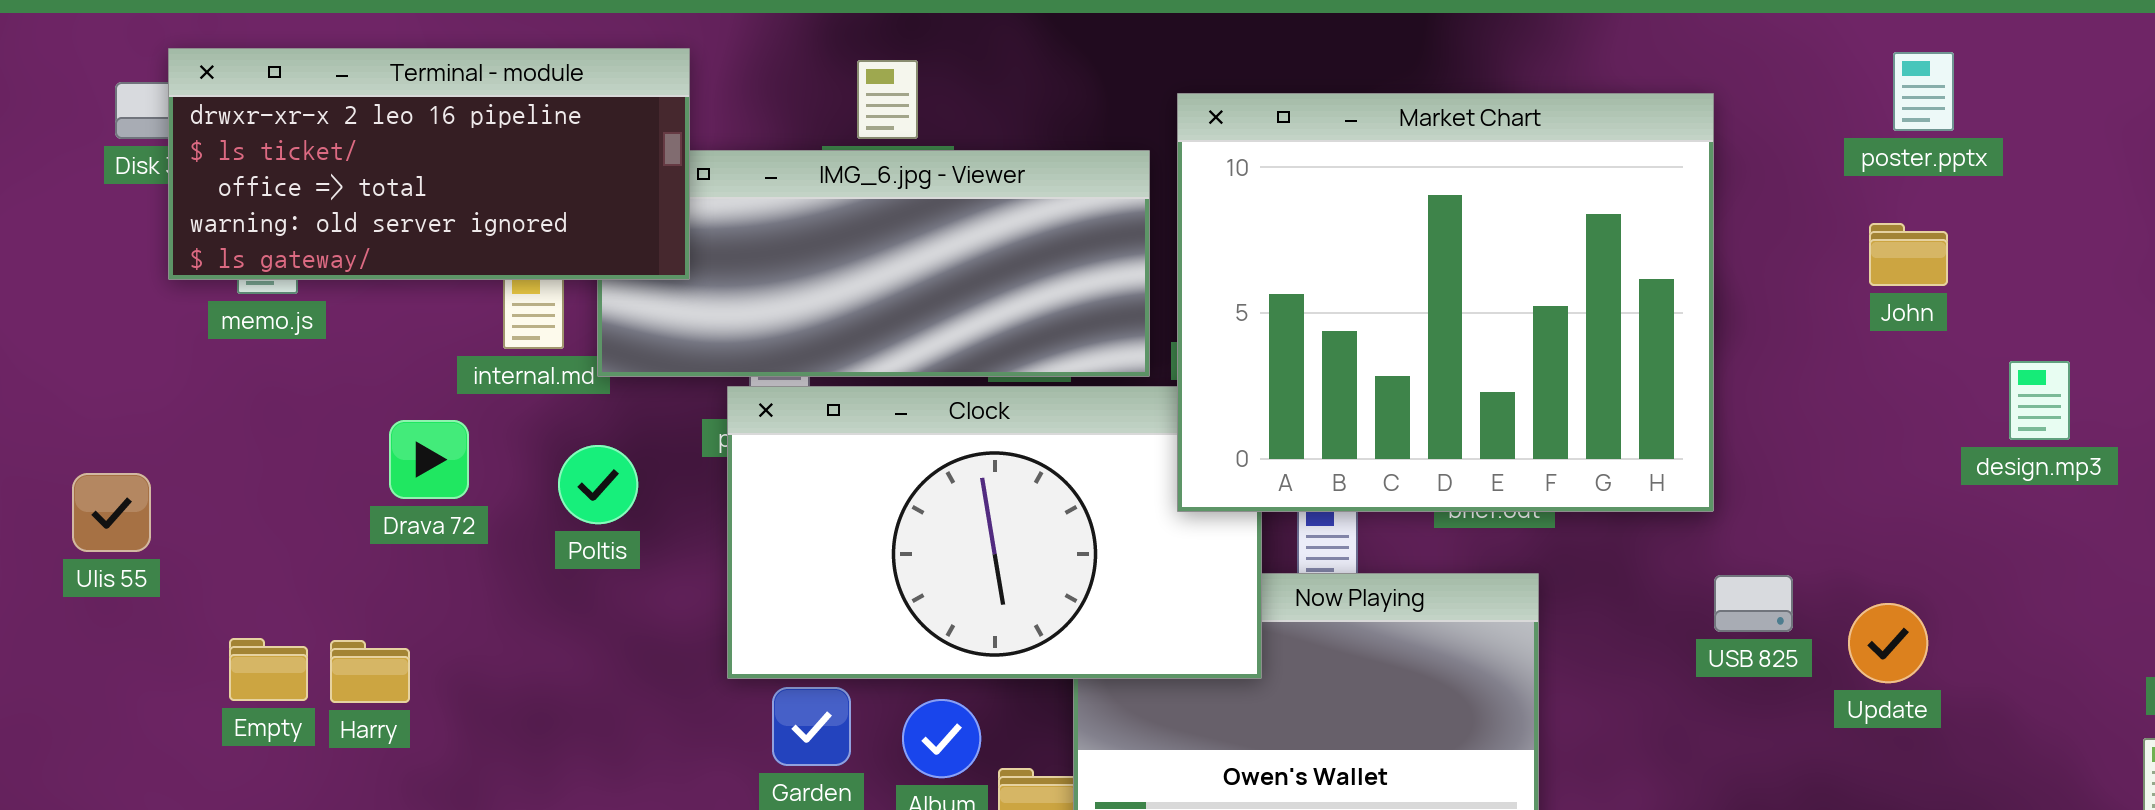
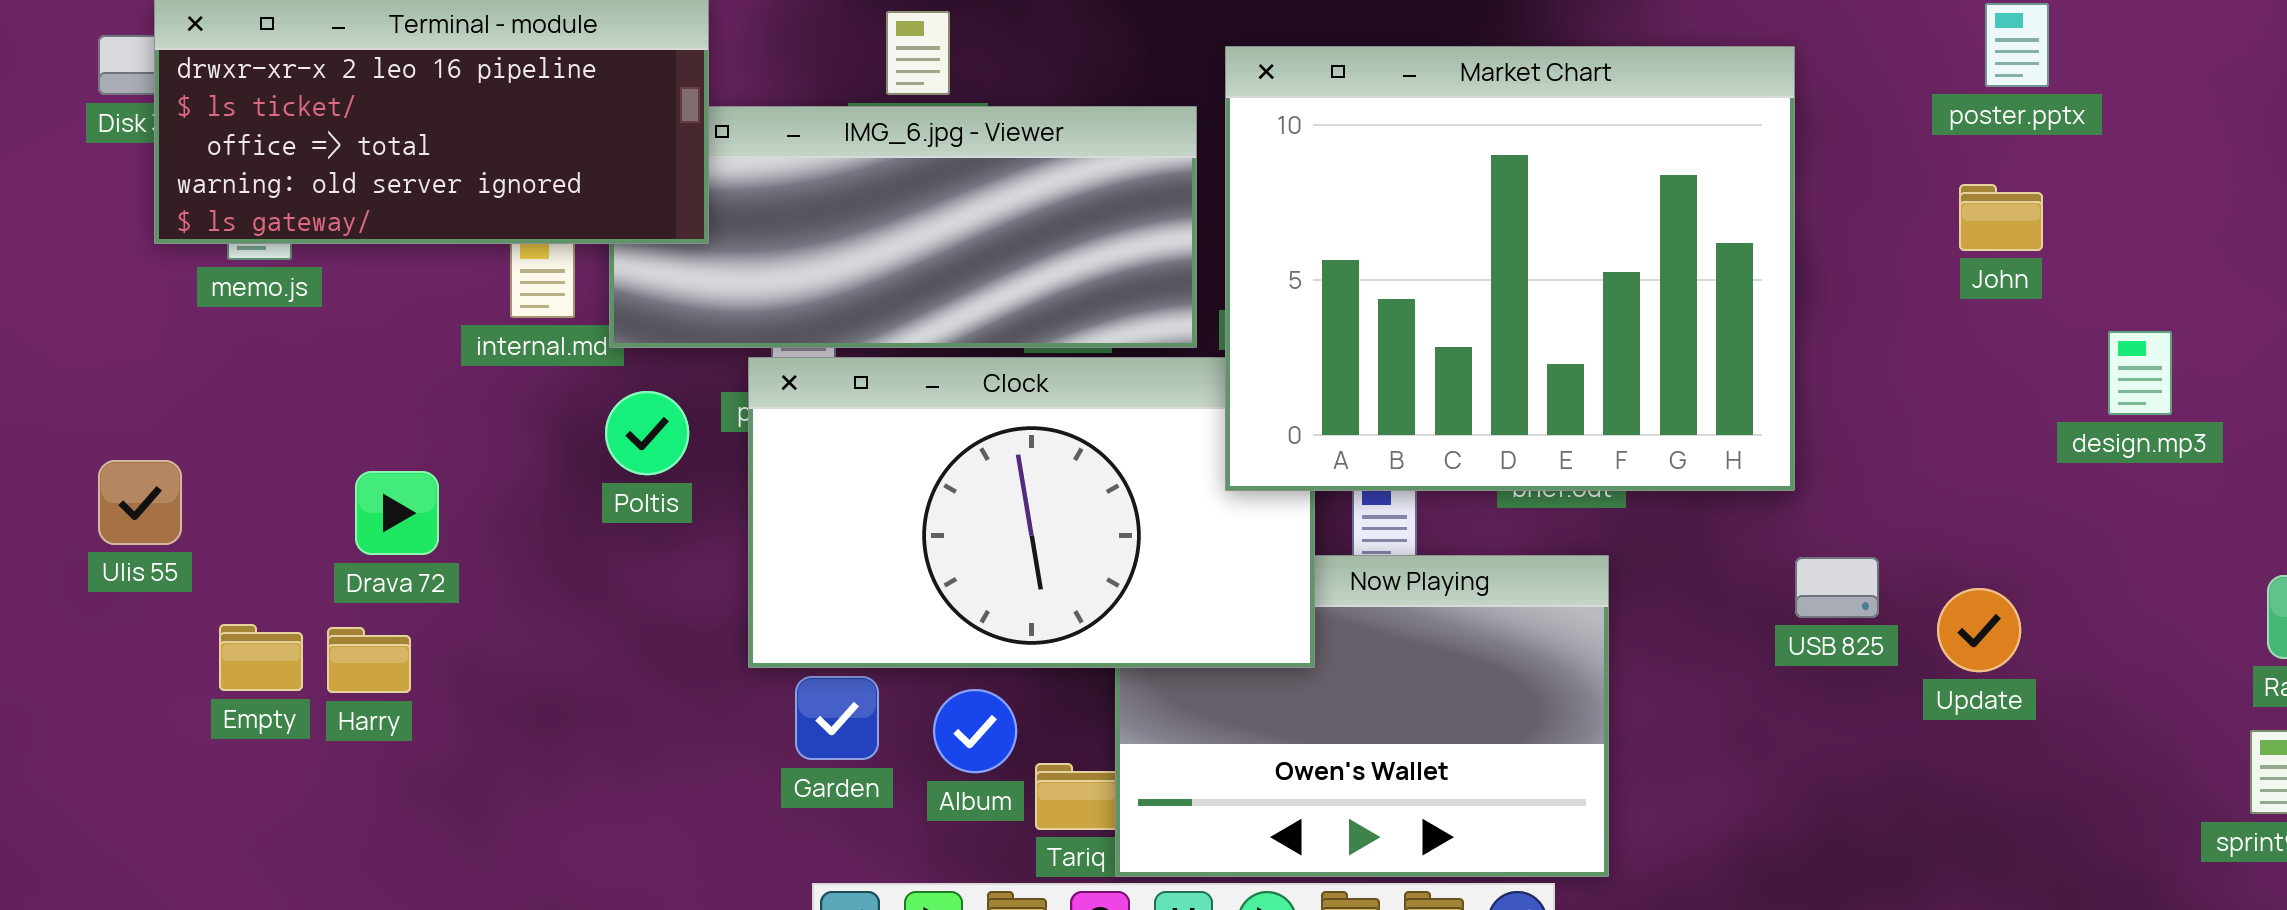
Drava 72: [389,420,469,499] -> [355,471,439,555], moved
Poltis: [558,445,638,524] -> [605,391,689,475], moved
Ulis 55: [72,473,151,552] -> [98,460,182,545], moved

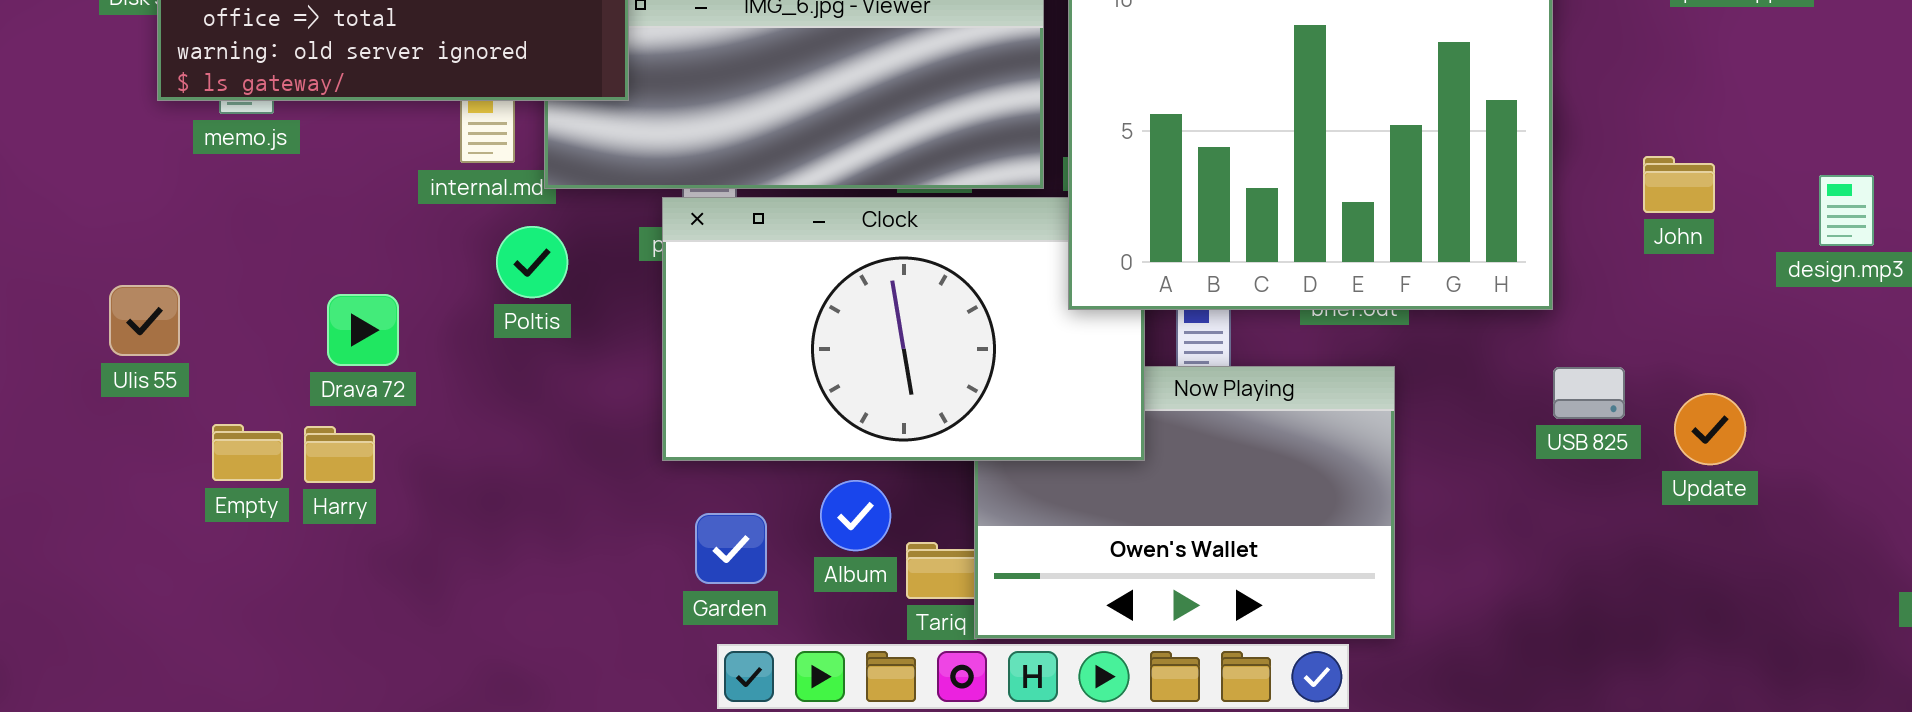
John: [1959,184,2043,251] -> [1643,156,1715,213], moved
Poltis: [605,391,689,475] -> [496,226,568,298], moved
Garden: [795,676,879,760] -> [695,513,767,584], moved

